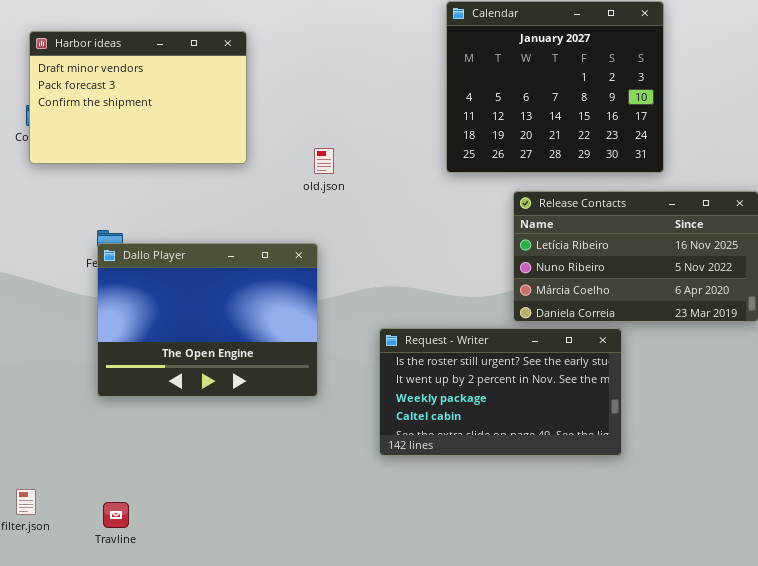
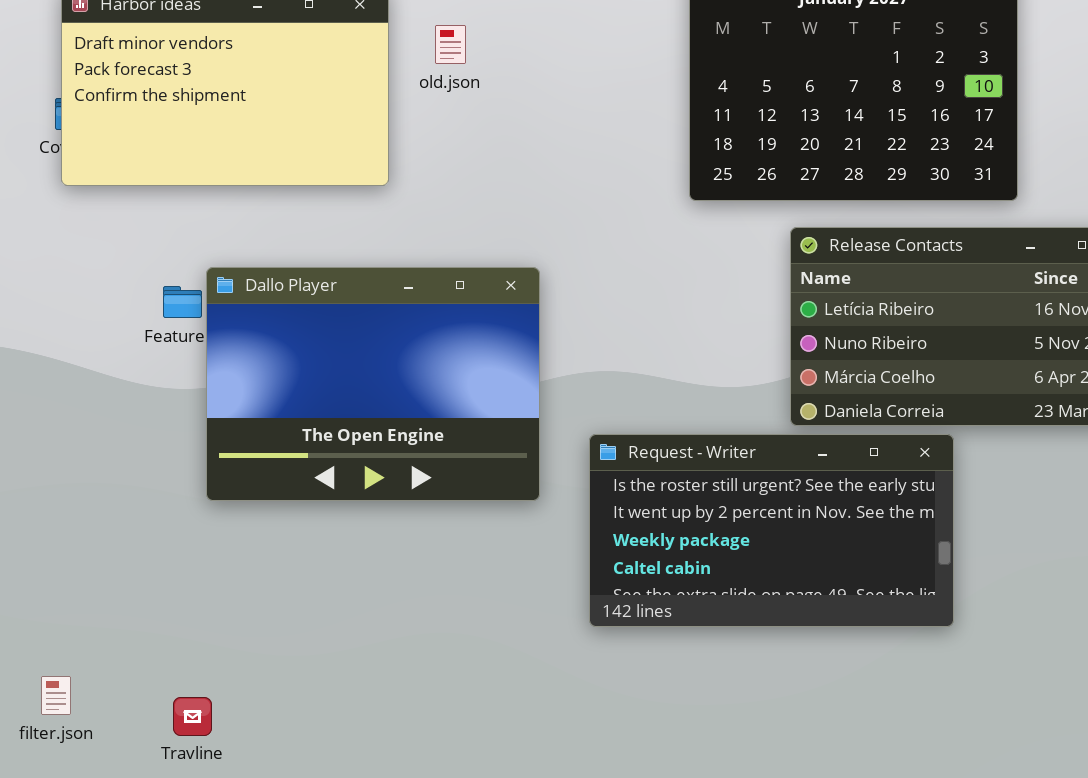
old.json: [314,148,334,174] -> [435,25,466,64], moved
Dallo Player: [97,243,318,397] -> [206,267,540,501], moved

